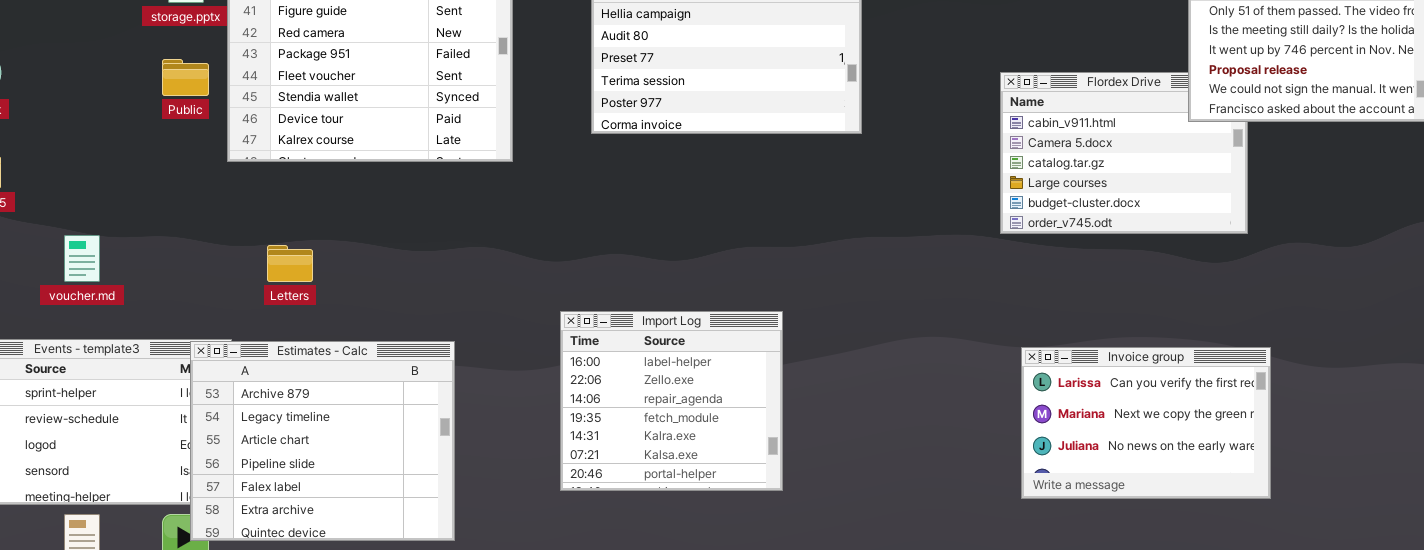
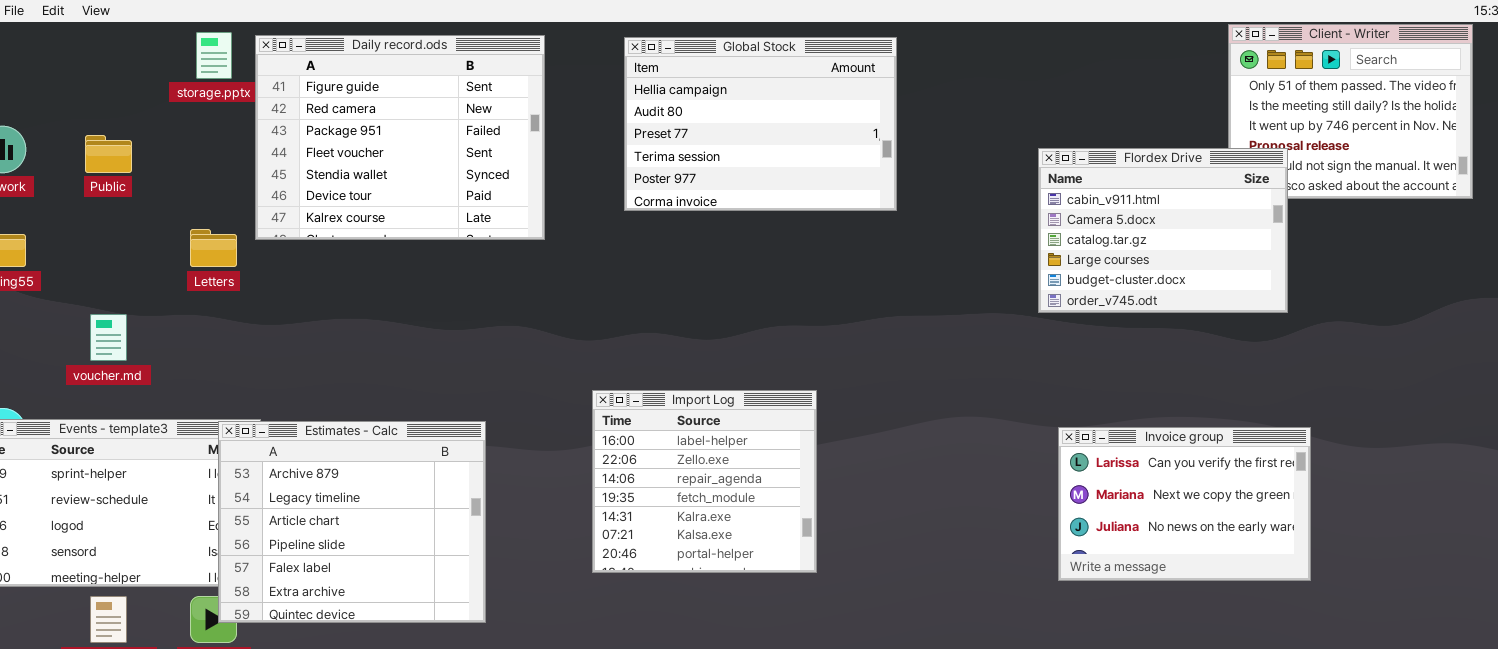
Public: [162,59,209,96] -> [85,135,132,173], moved
Flordex Drive: [1000,72,1248,234] -> [1038,148,1288,313], raised
Letters: [267,245,313,282] -> [190,229,237,267], moved

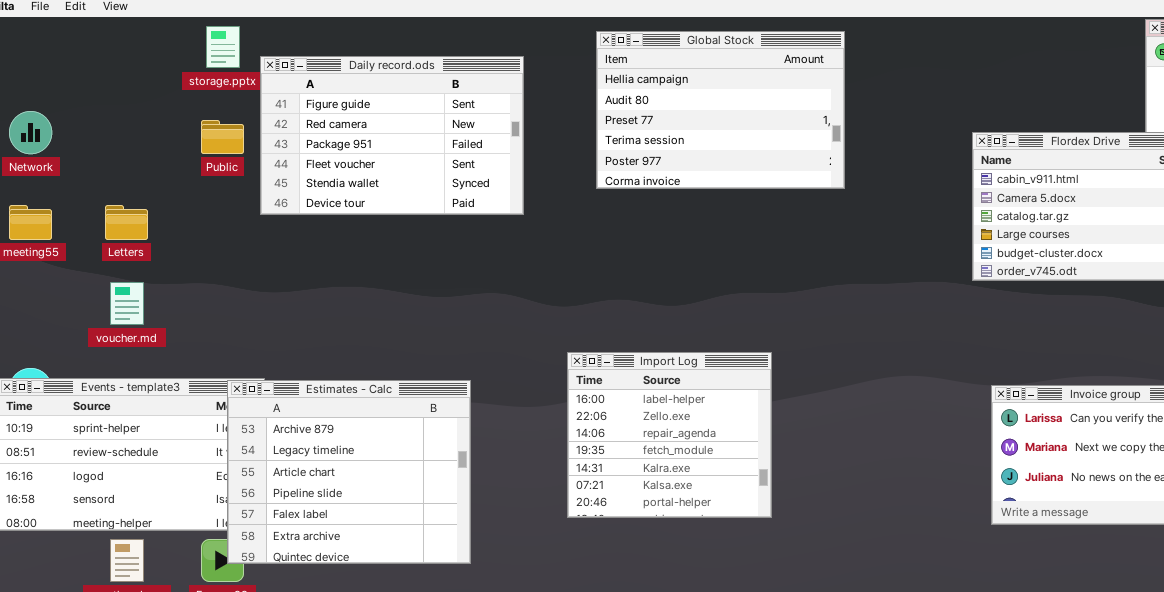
Daily record.ods: [255,35,545,240] -> [260,56,524,215], resized
Public: [85,135,132,173] -> [201,120,244,154], moved
Letters: [190,229,237,267] -> [105,205,148,240], moved

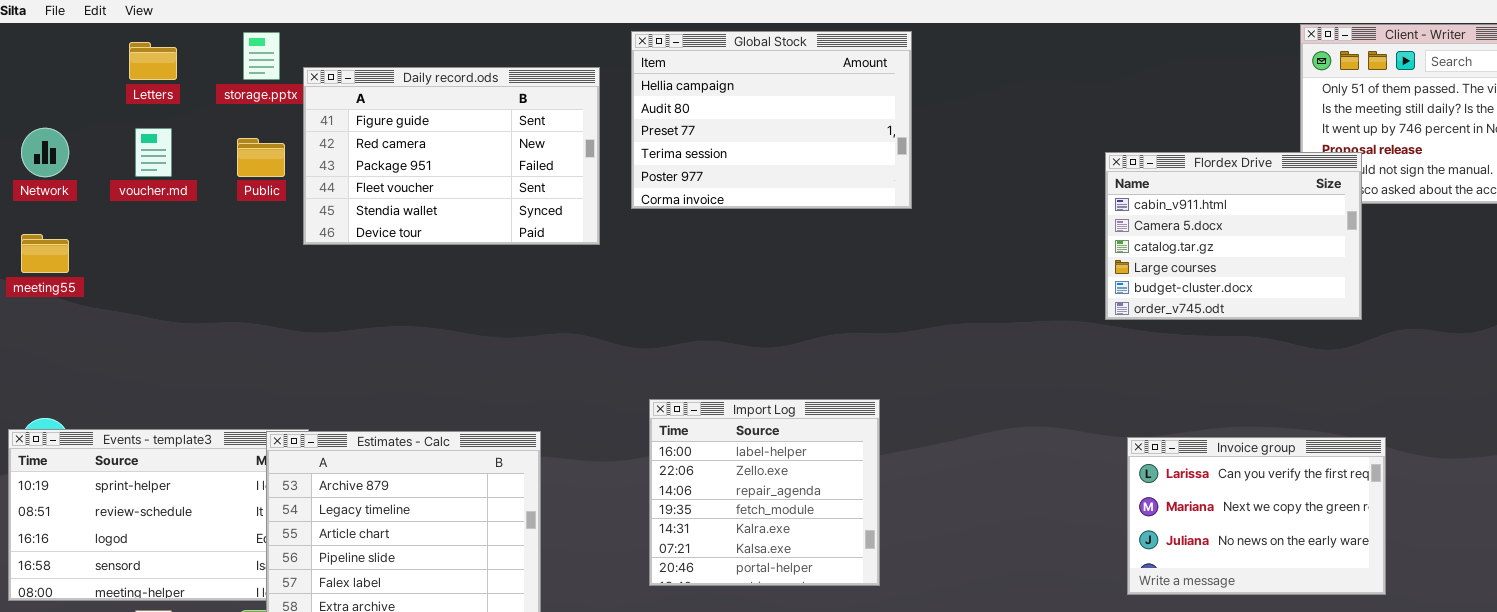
Global Stock: [596,31,845,189] -> [631,31,912,209], moved
Letters: [105,205,148,240] -> [129,42,177,80], moved
voucher.md: [110,282,144,325] -> [135,128,172,177], moved

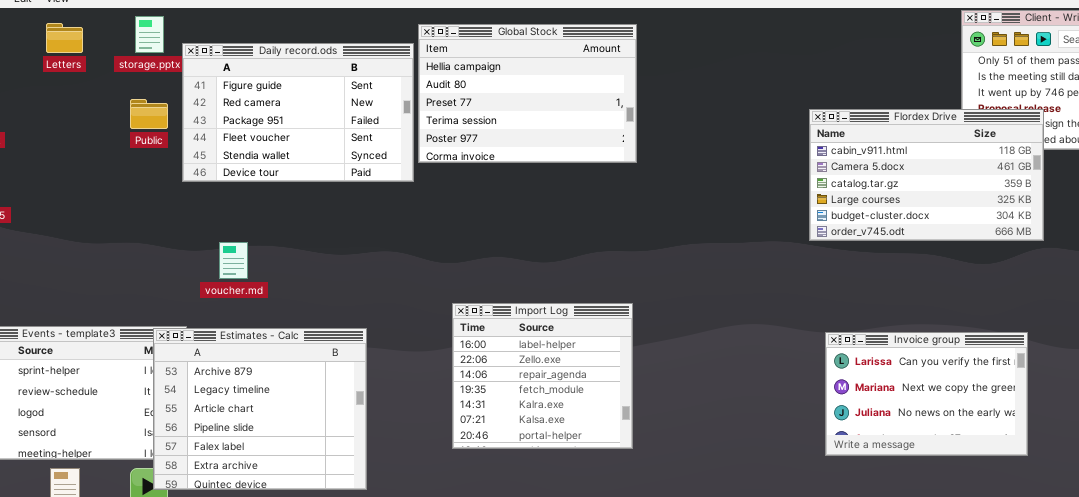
Global Stock: [631,31,912,209] -> [418,24,637,163], moved
voucher.md: [135,128,172,177] -> [219,242,248,279], moved
Flordex Drive: [1105,152,1362,320] -> [809,109,1044,241], resized

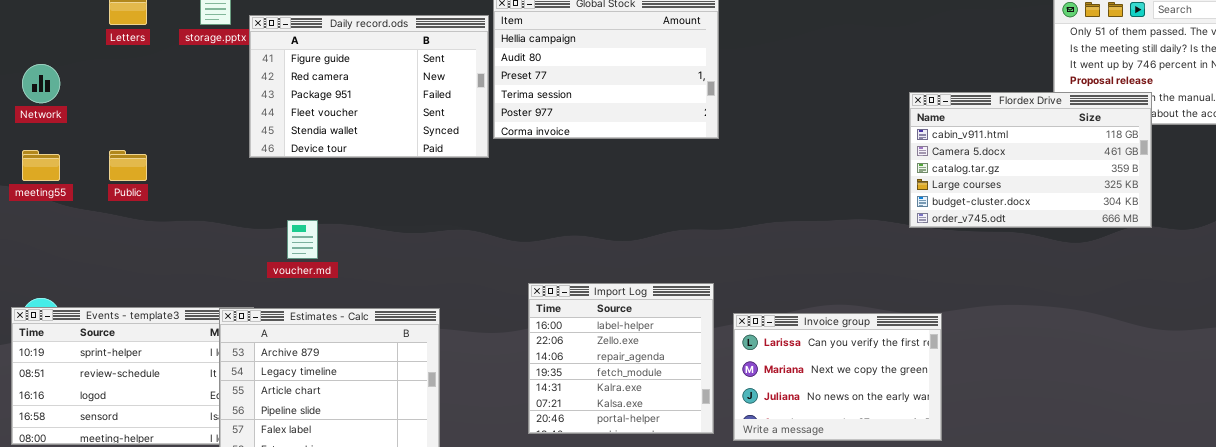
Public: [130,99,168,129] -> [109,150,147,181], moved
Flordex Drive: [809,109,1044,241] -> [909,92,1152,228], moved
Invoice group: [825,332,1028,456] -> [733,313,942,441], moved

